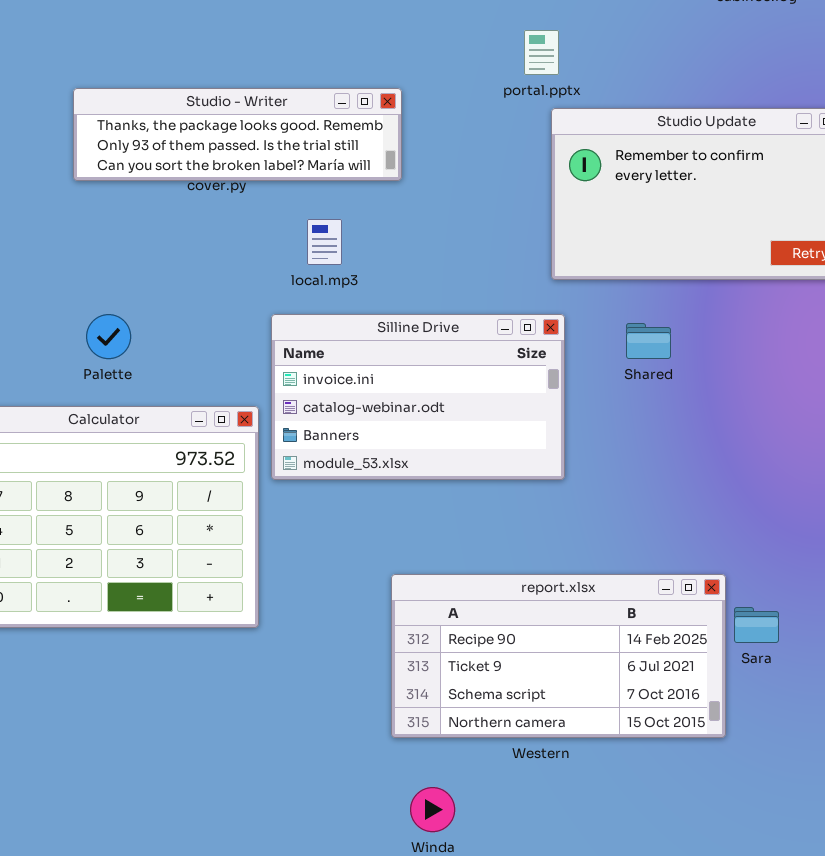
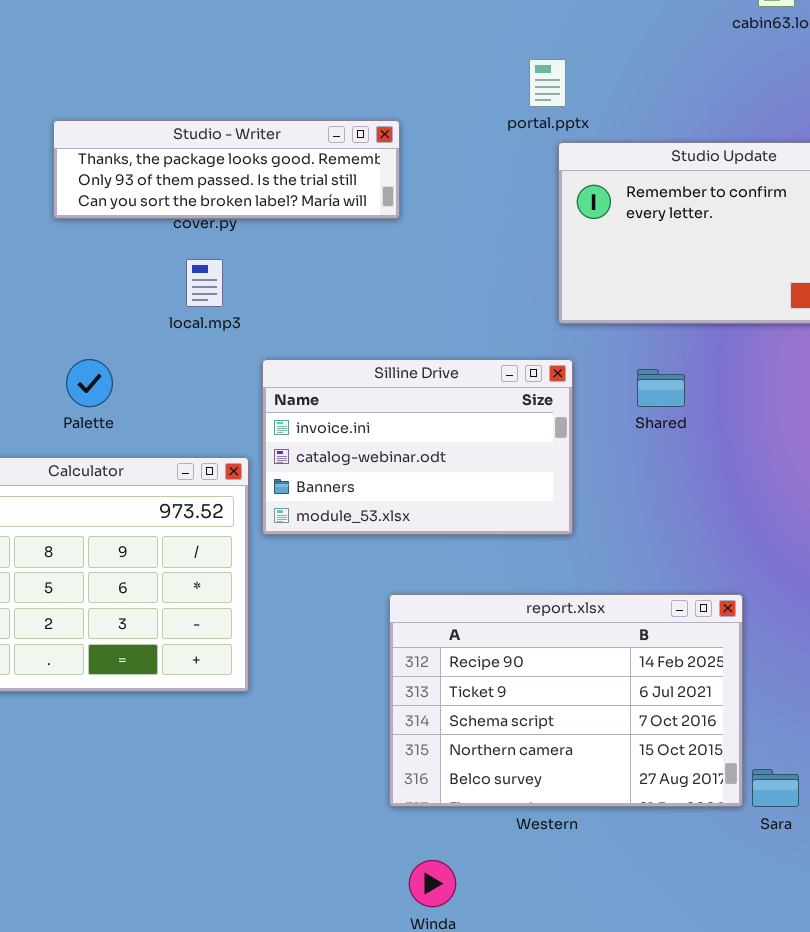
local.mp3: [307,219,342,265] -> [186,259,223,307], moved
report.xlsx: [391,574,726,738] -> [389,594,743,807], resized
Sara: [734,607,779,643] -> [752,769,799,807], moved

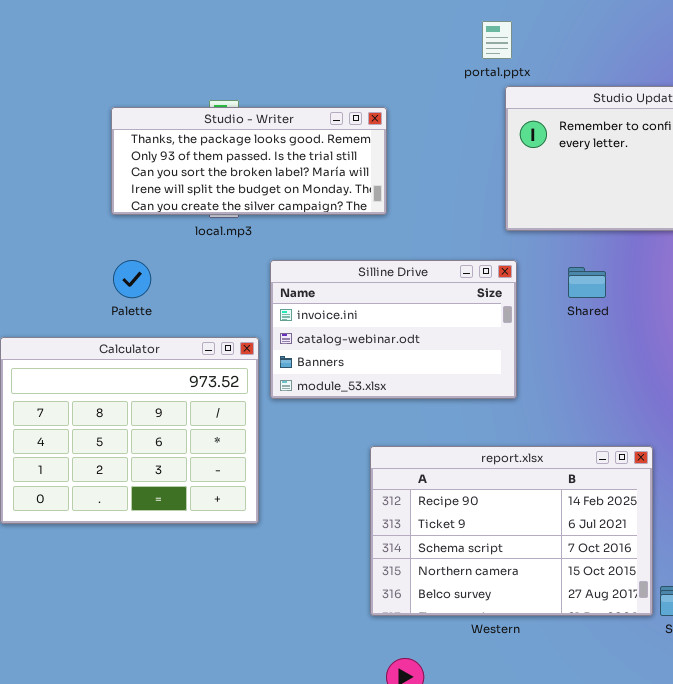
Studio - Writer: [53,120,400,219] -> [111,107,387,215], moved, resized

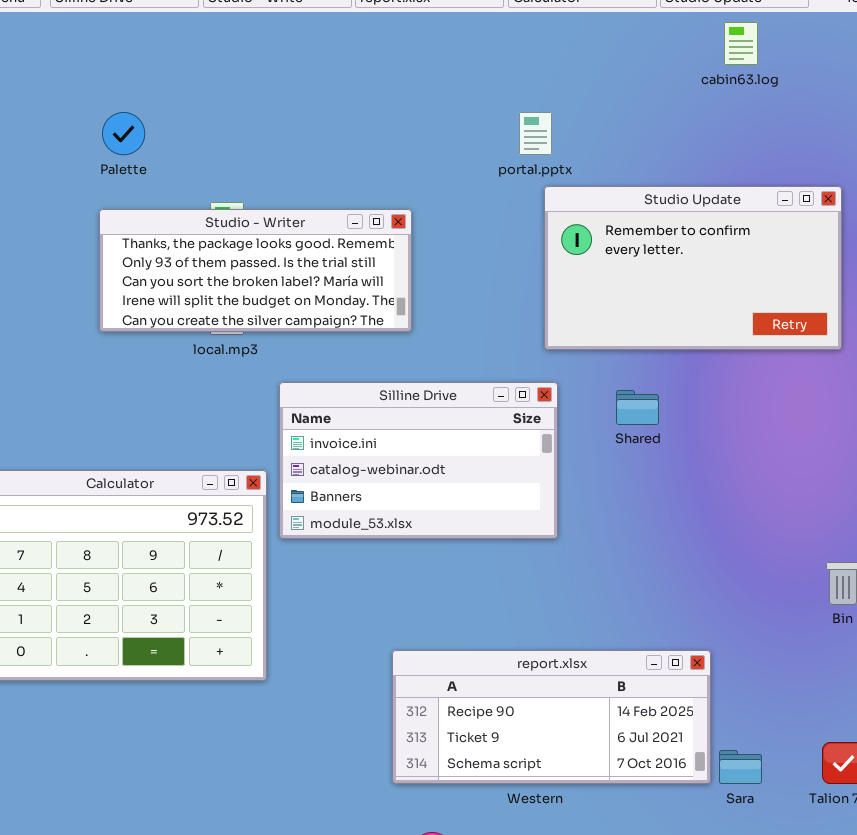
Palette: [113,260,151,298] -> [102,112,145,155], moved
report.xlsx: [370,446,653,616] -> [392,650,711,784], resized

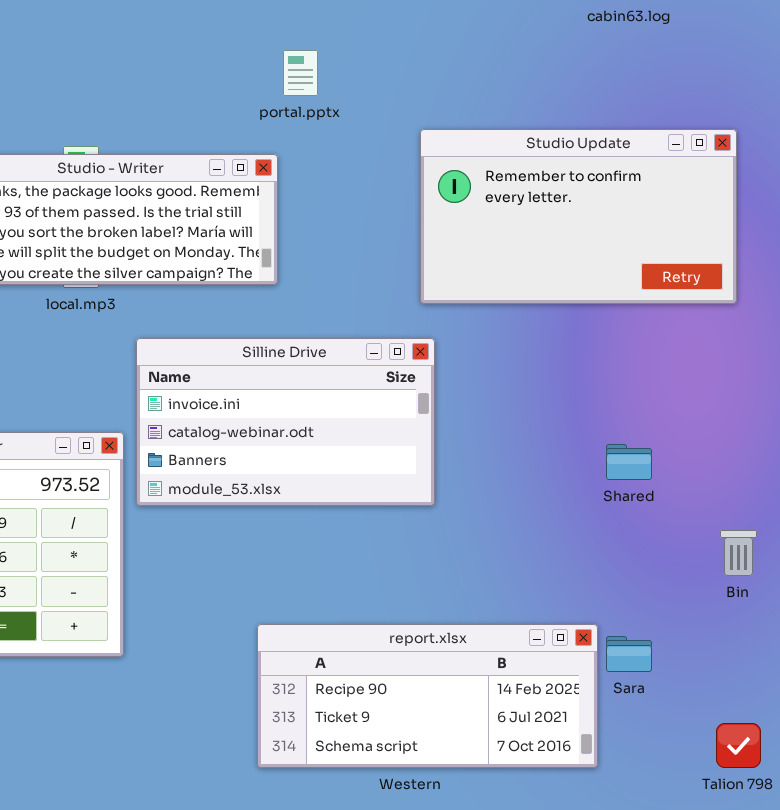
portal.pptx: [519,112,552,155] -> [283,50,318,96], moved
Shared: [616,390,659,425] -> [606,444,652,480], moved
Sara: [719,750,762,784] -> [606,636,652,672], moved

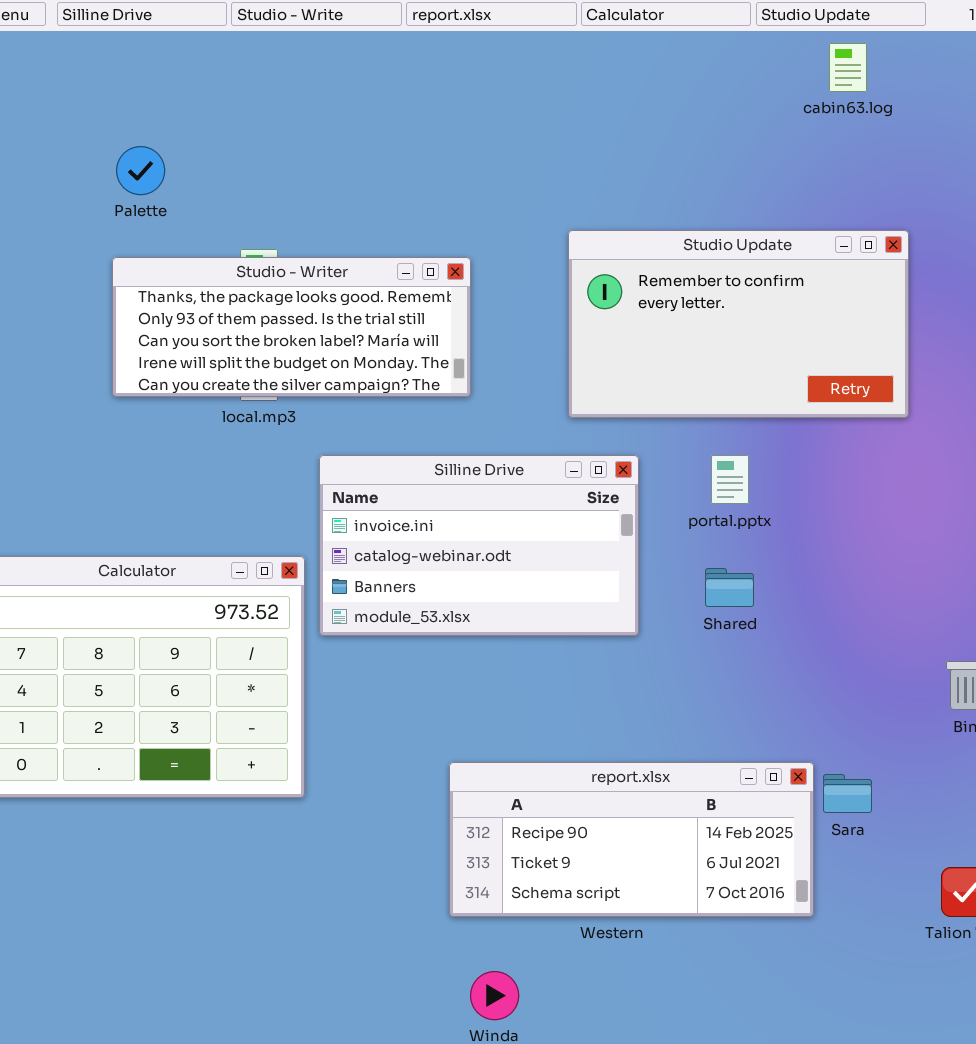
portal.pptx: [283,50,318,96] -> [711,455,749,504], moved
Studio Update: [420,129,737,304] -> [568,230,909,418], moved
Shared: [606,444,652,480] -> [705,568,754,607], moved

